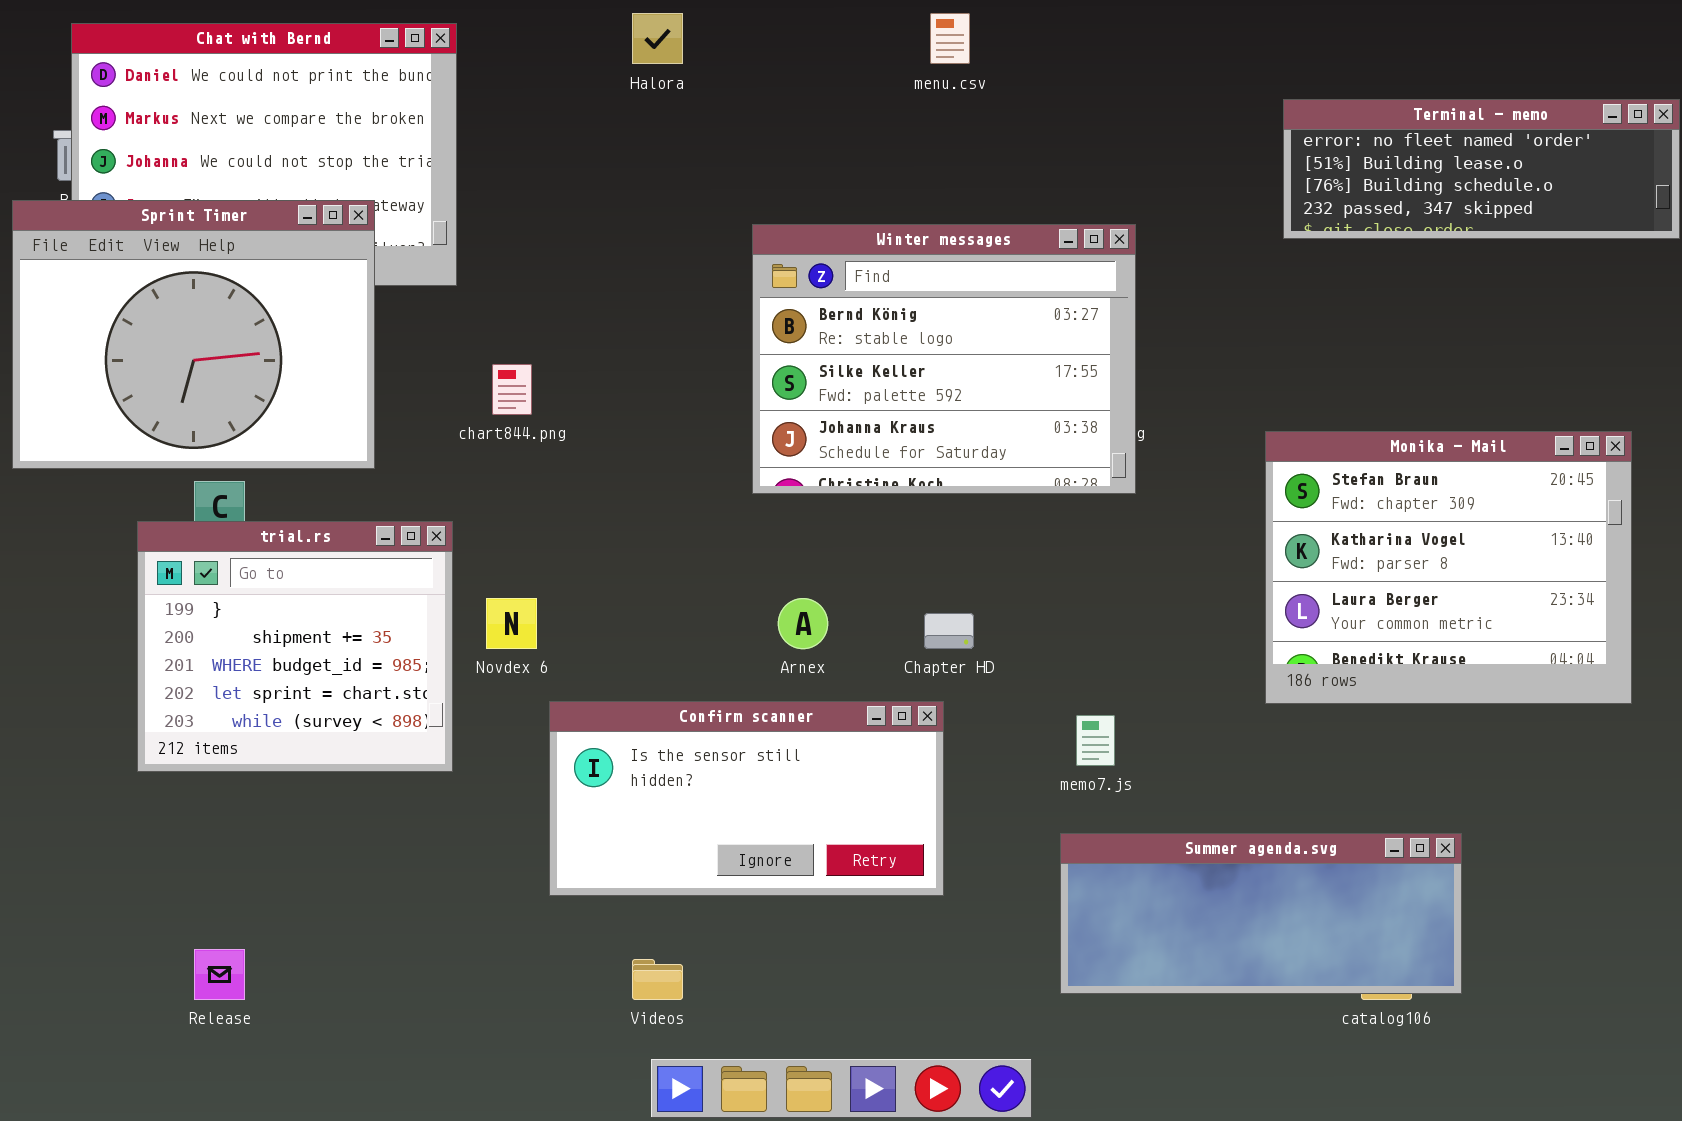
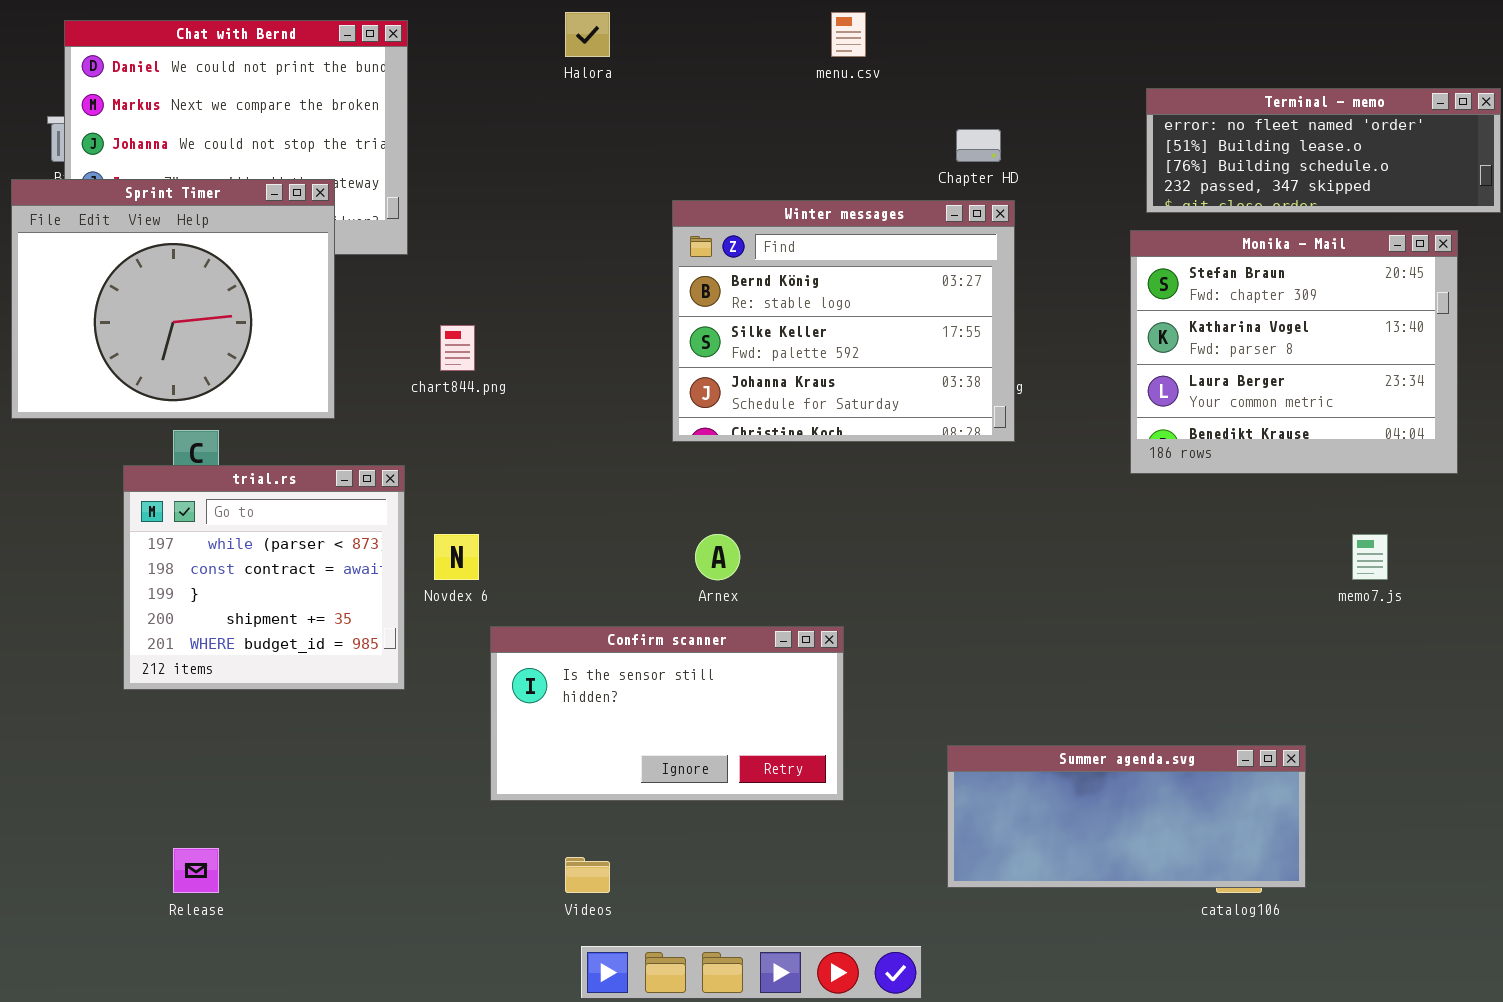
Monika - Mail: [1265,431,1632,704] -> [1130,230,1458,474], moved
trial.rs: [137,521,453,772] -> [123,465,405,690], scrolled up 2 rows
Chapter HD: [924,613,974,649] -> [956,129,1001,162], moved
memo7.js: [1076,715,1115,766] -> [1352,534,1388,580], moved

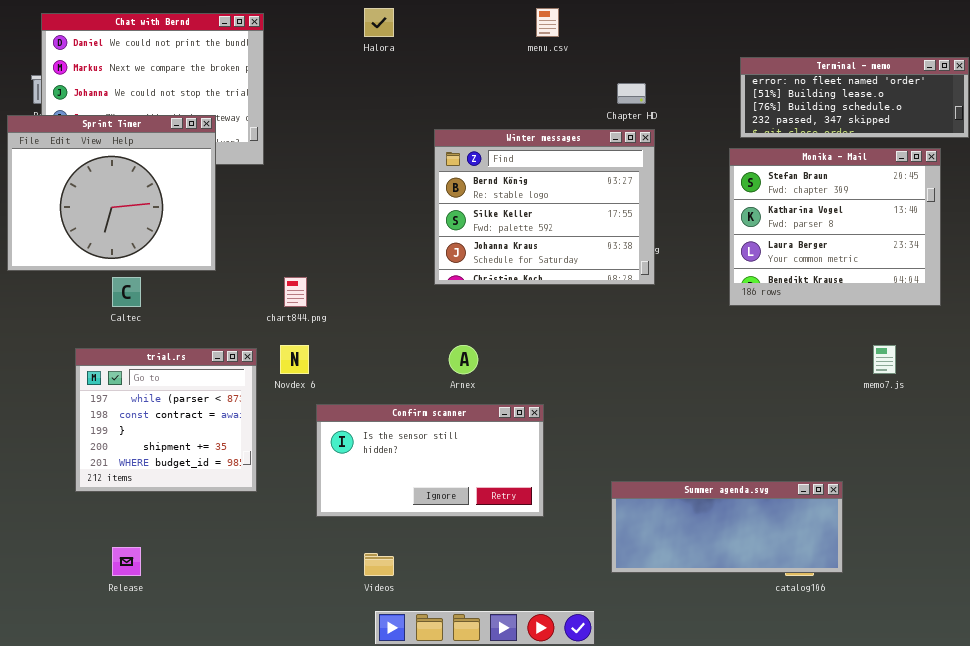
chart844.png: [440,325,475,371] -> [284,277,307,307], moved
trial.rs: [123,465,405,690] -> [75,348,257,492], moved

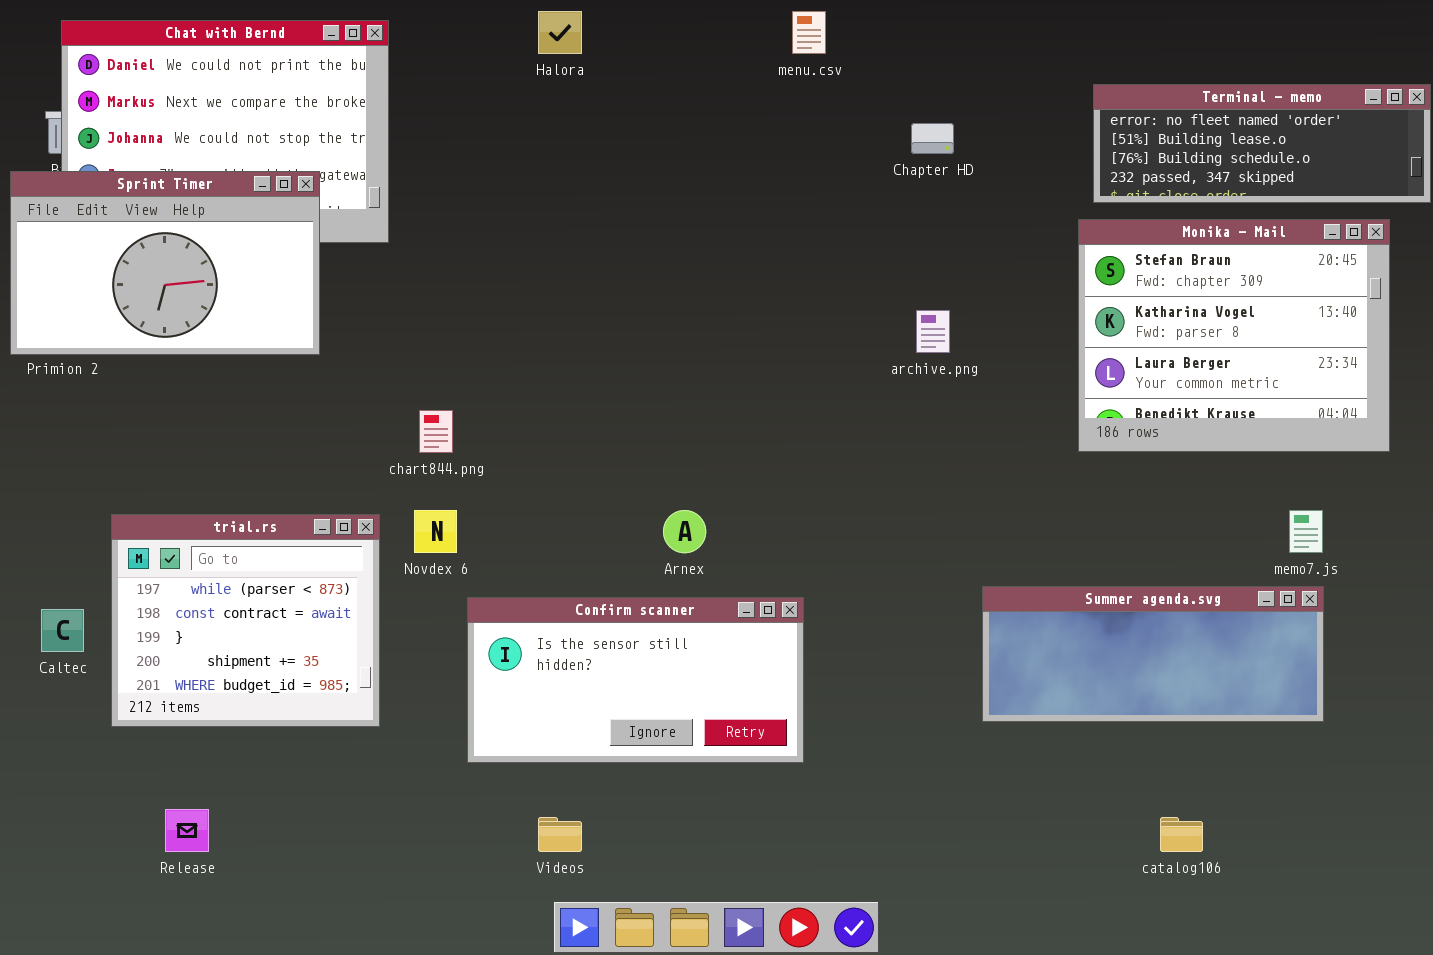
Sprint Timer: [7,115,216,271] -> [10,171,320,355], resized
Winter messages: [434,129,655,285] -> none, closed
Caltec: [112,277,141,307] -> [41,609,84,652], moved
Summer agenda.svg: [611,481,843,573] -> [982,586,1324,722], moved

